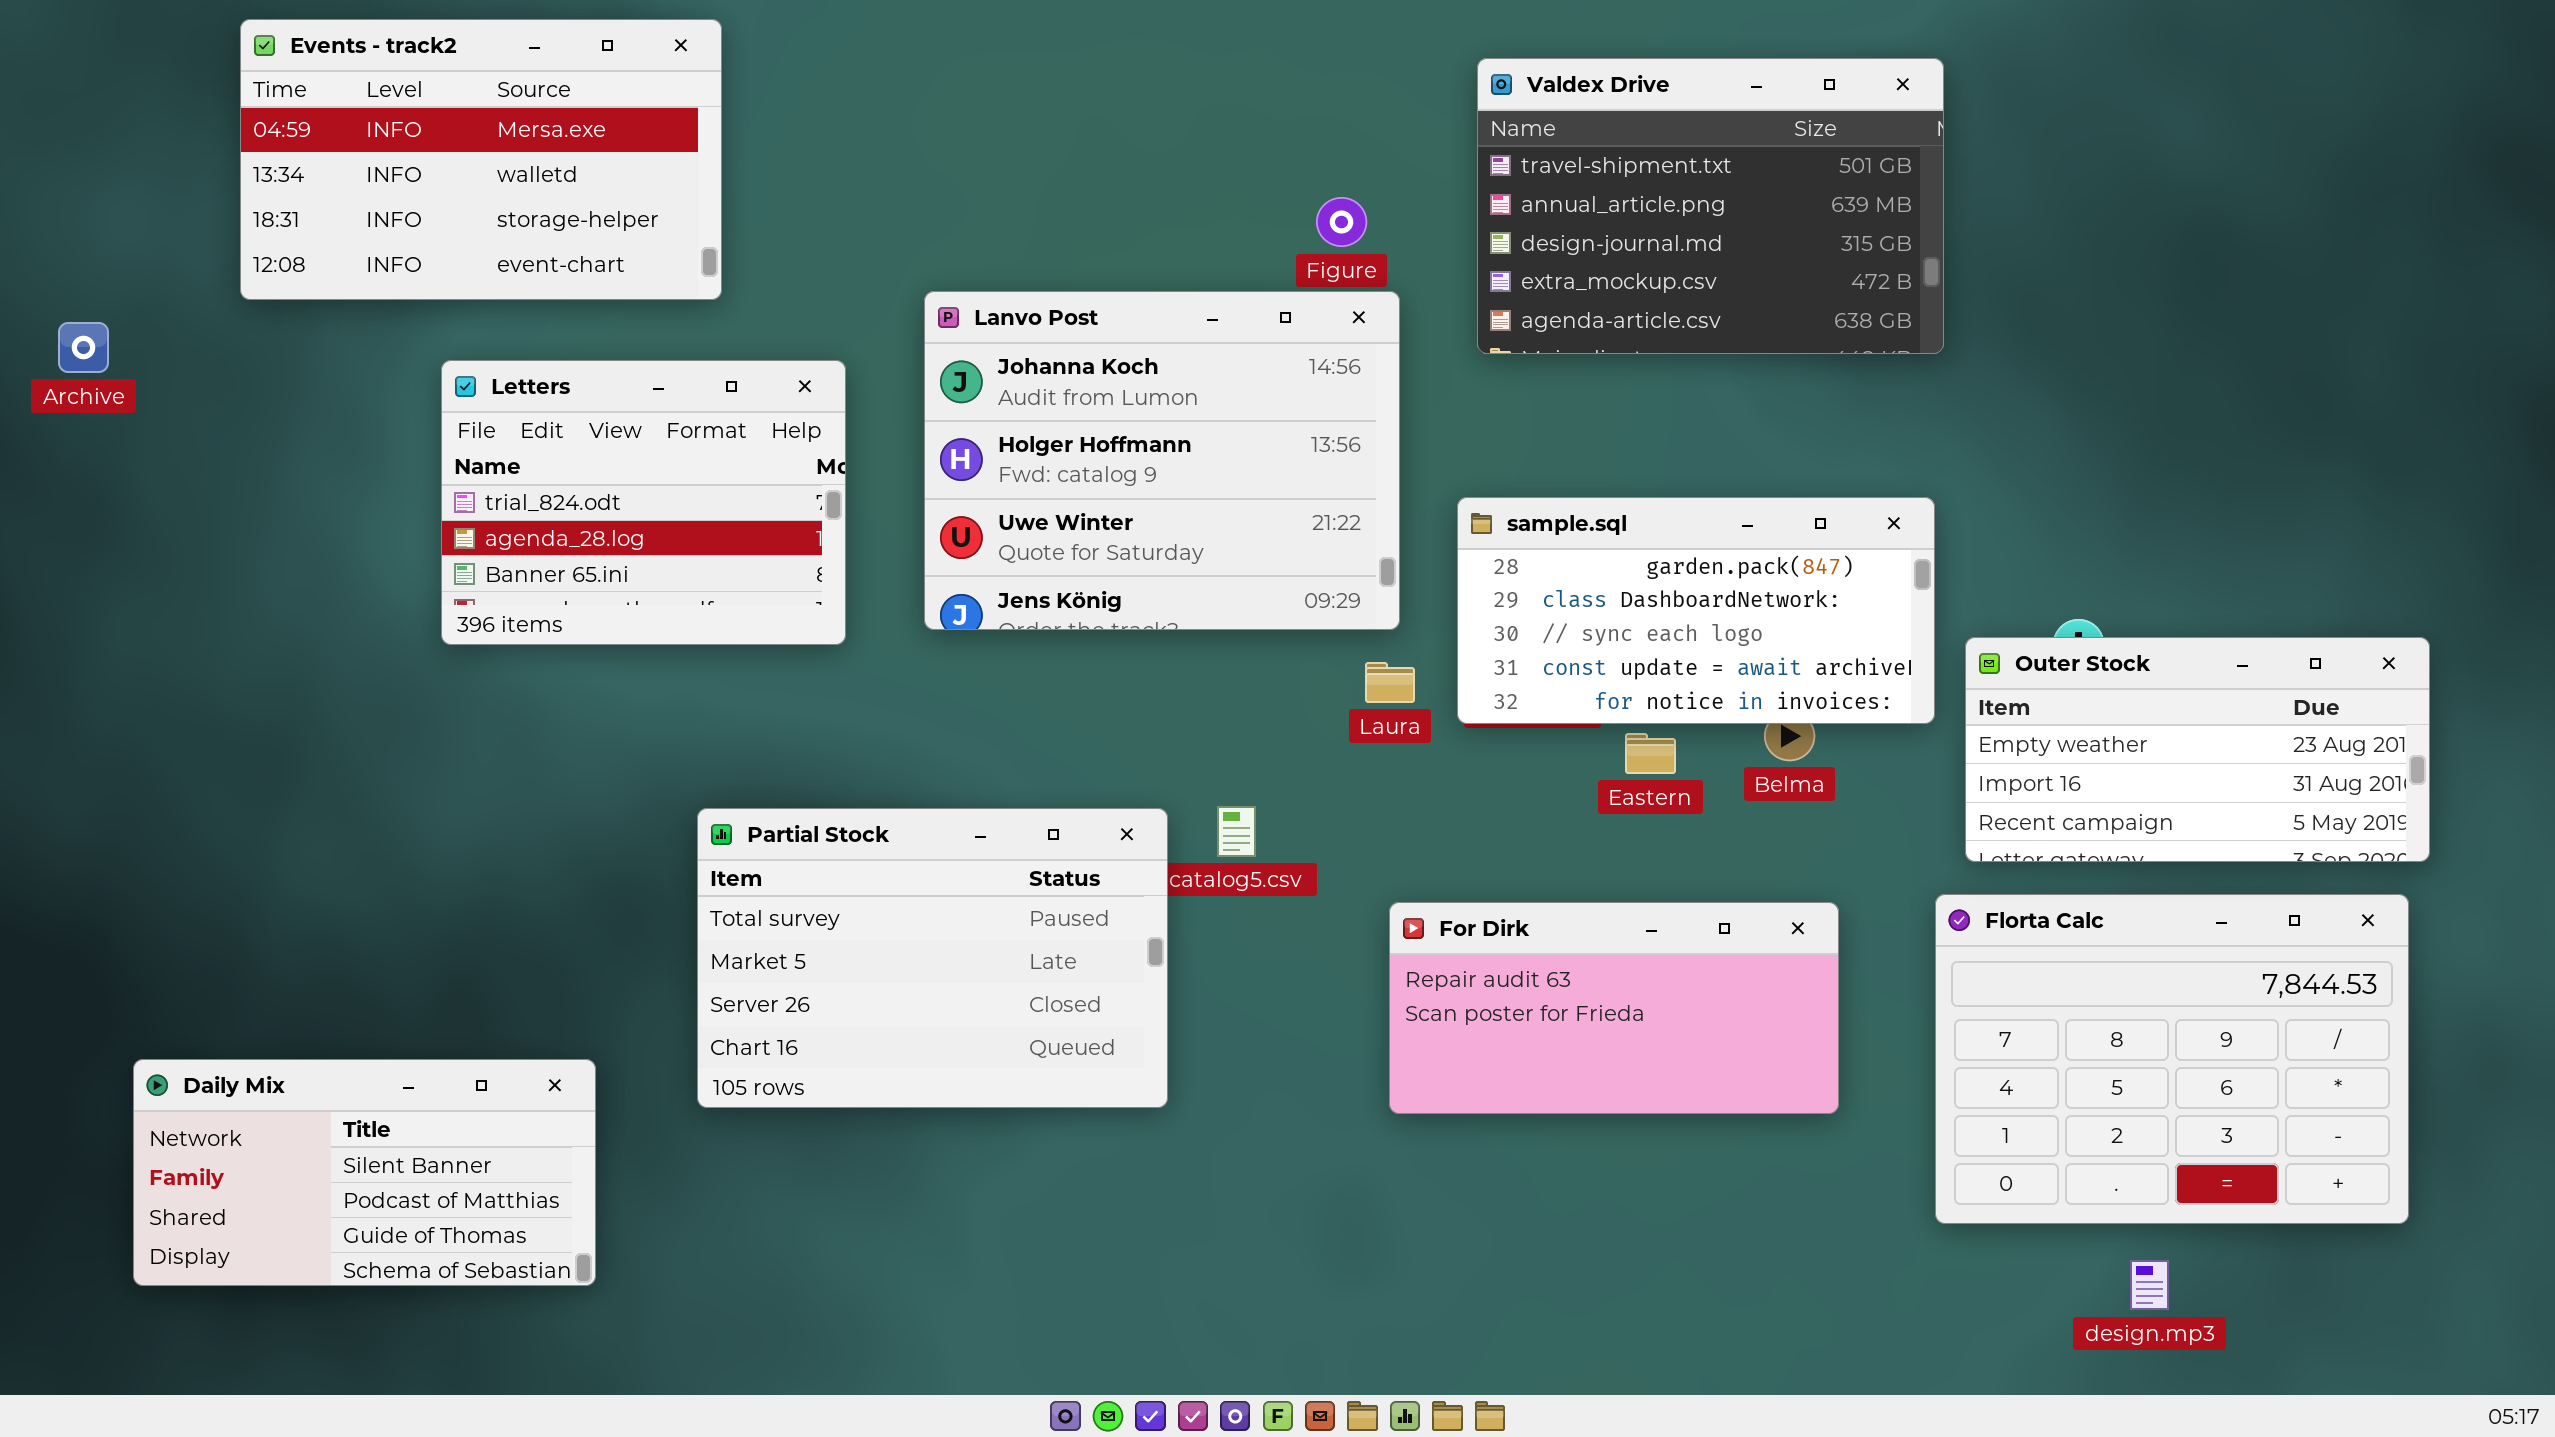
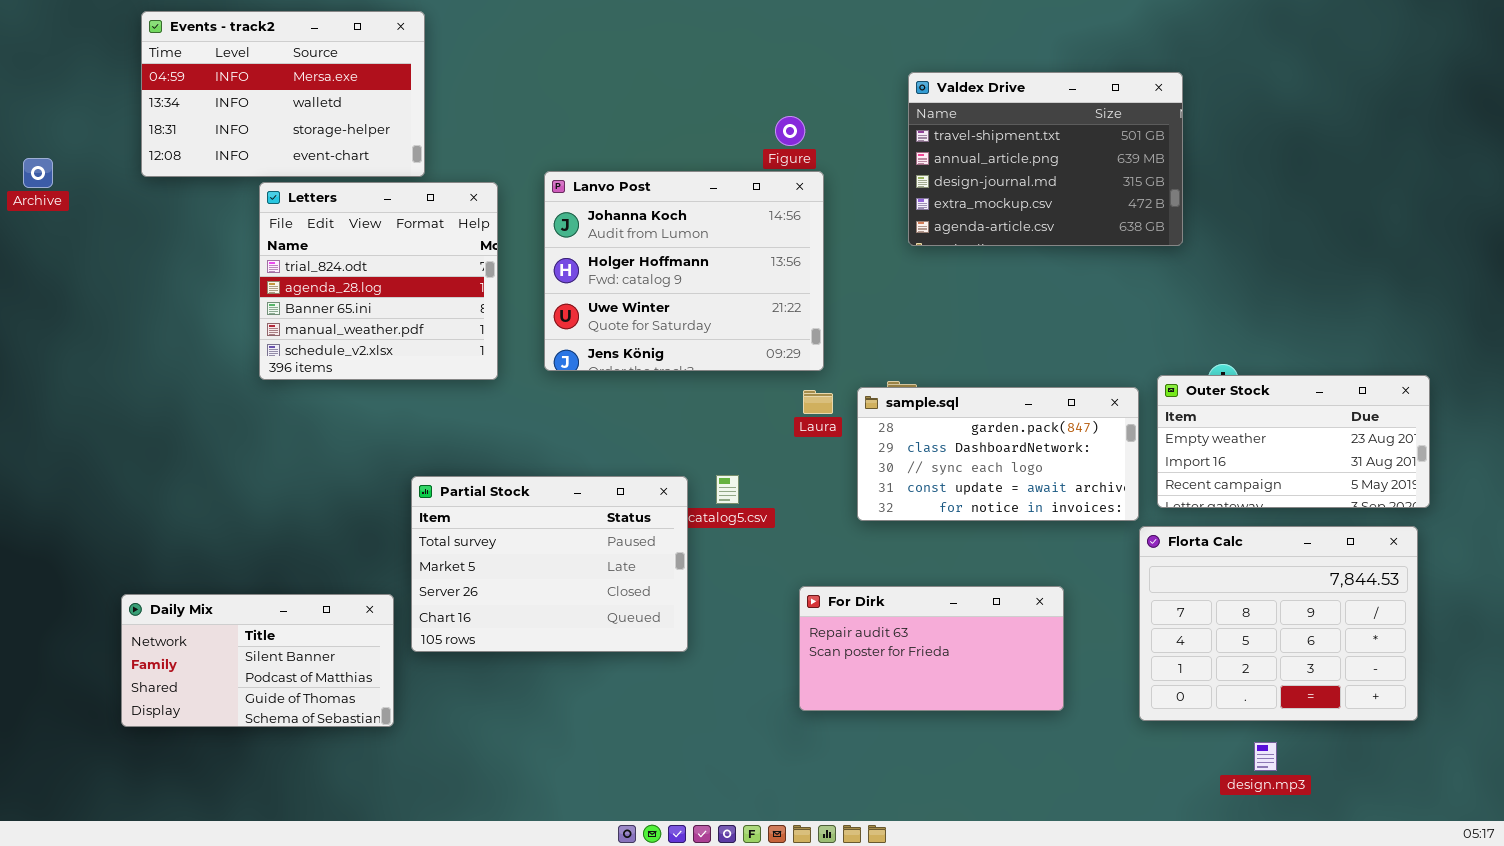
Valdex Drive: [1477,58,1944,354] -> [908,72,1183,246], moved
Archive: [58,322,109,373] -> [23,158,53,188], moved
Letters: [441,360,846,645] -> [259,182,498,380], resized
sample.sql: [1457,497,1935,724] -> [857,387,1139,521], moved
For Dirk: [1389,902,1839,1114] -> [799,586,1064,711], moved
Daily Mix: [133,1059,596,1286] -> [121,594,394,727], moved

